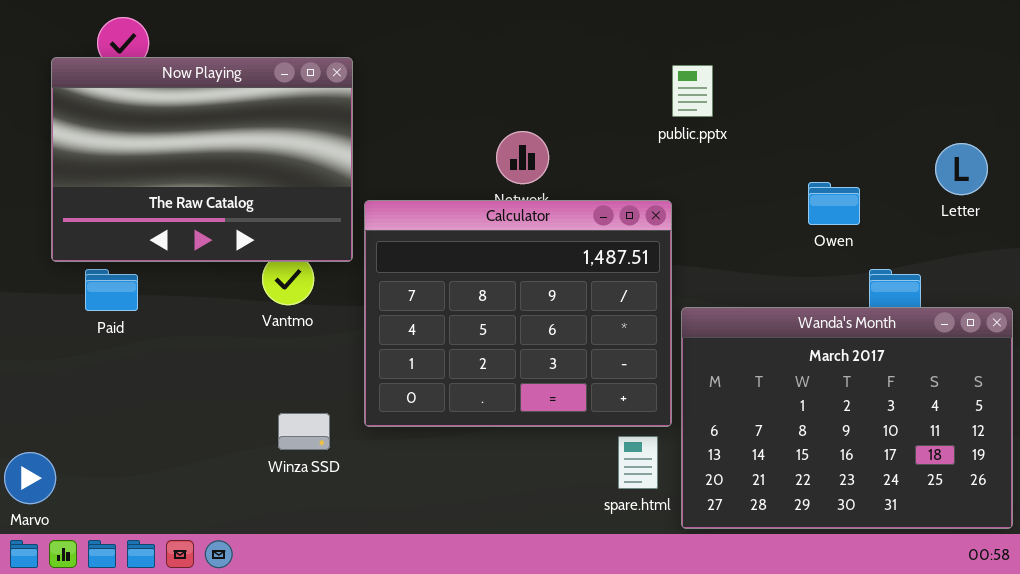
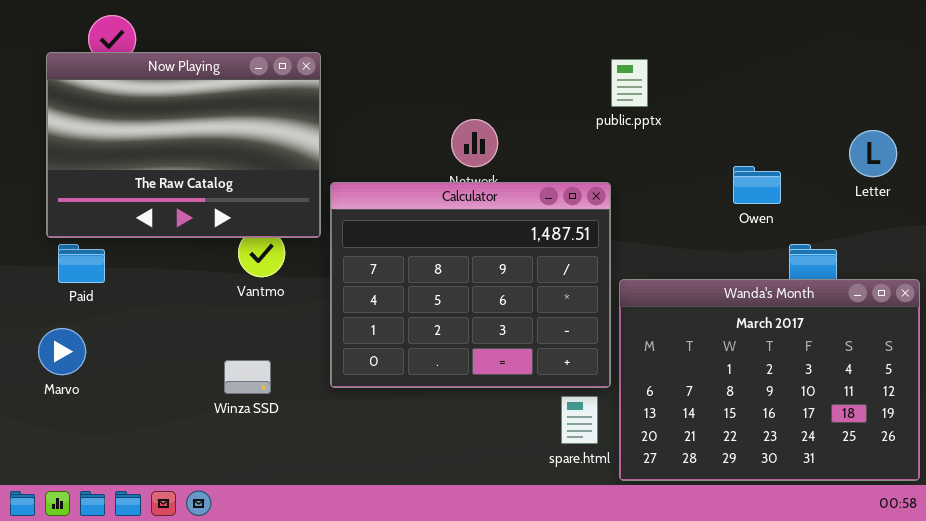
Paid: [85,269,138,311] -> [58,244,105,283], moved
Winza SSD: [278,413,330,450] -> [224,360,271,394], moved
Marvo: [4,452,56,504] -> [38,328,86,375], moved

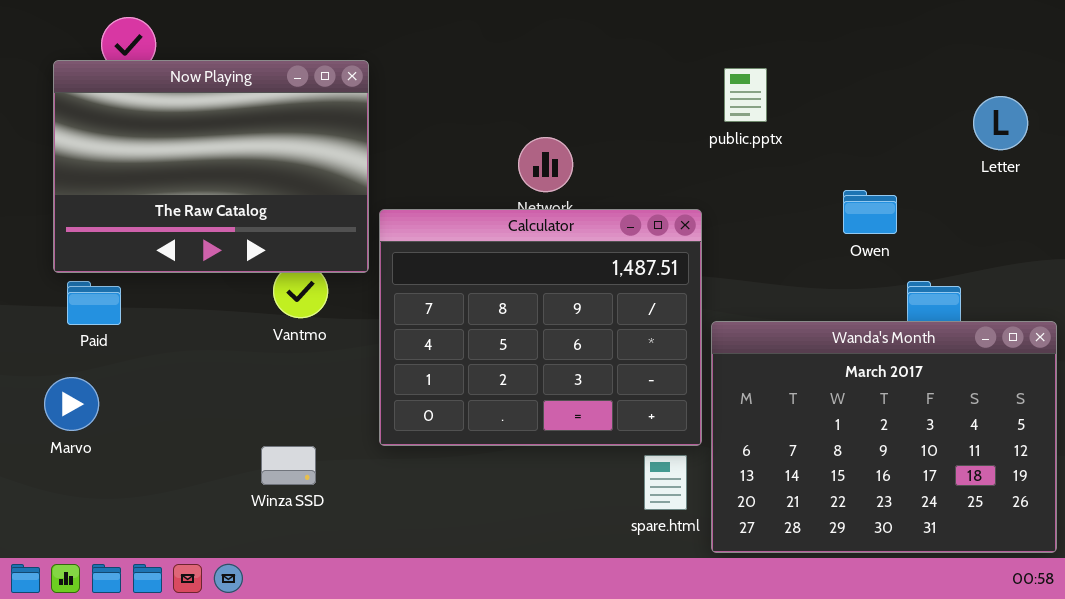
public.pptx: [611,59,648,107] -> [724,68,767,122], moved
Letter: [849,130,897,177] -> [973,96,1028,150], moved
Winza SSD: [224,360,271,394] -> [261,446,316,485], moved

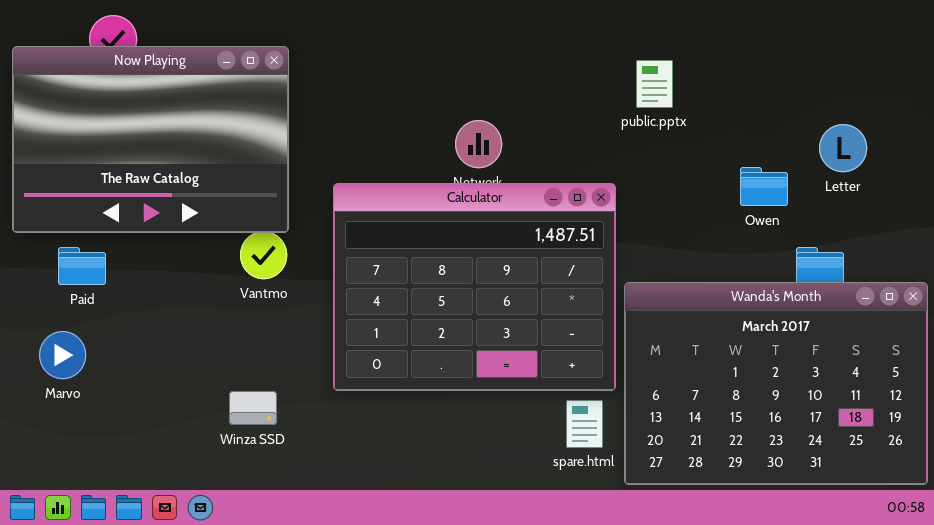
Now Playing: [53,60,369,273] -> [12,46,289,233], moved
Letter: [973,96,1028,150] -> [819,124,867,172], moved

